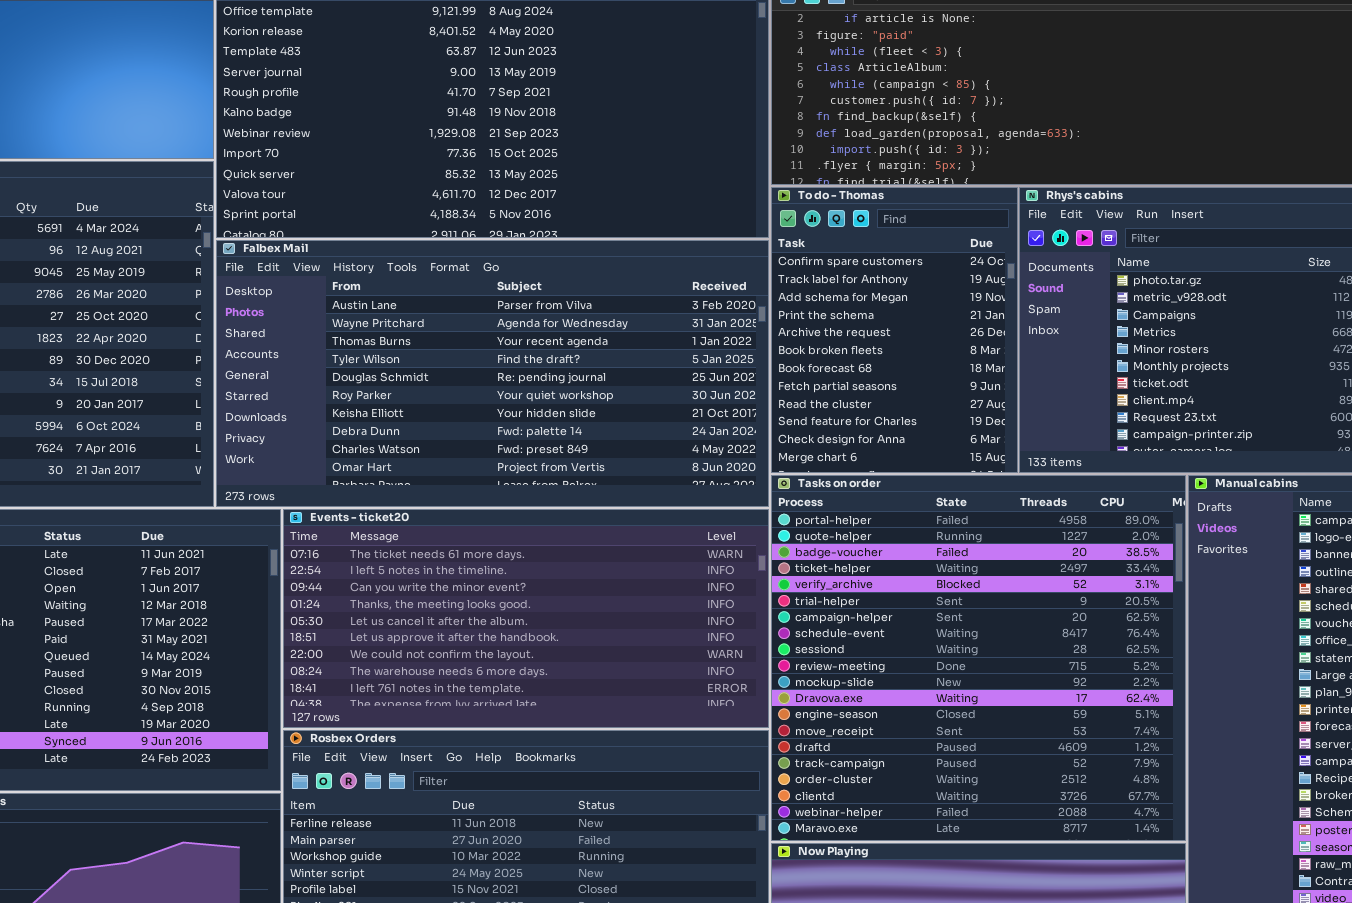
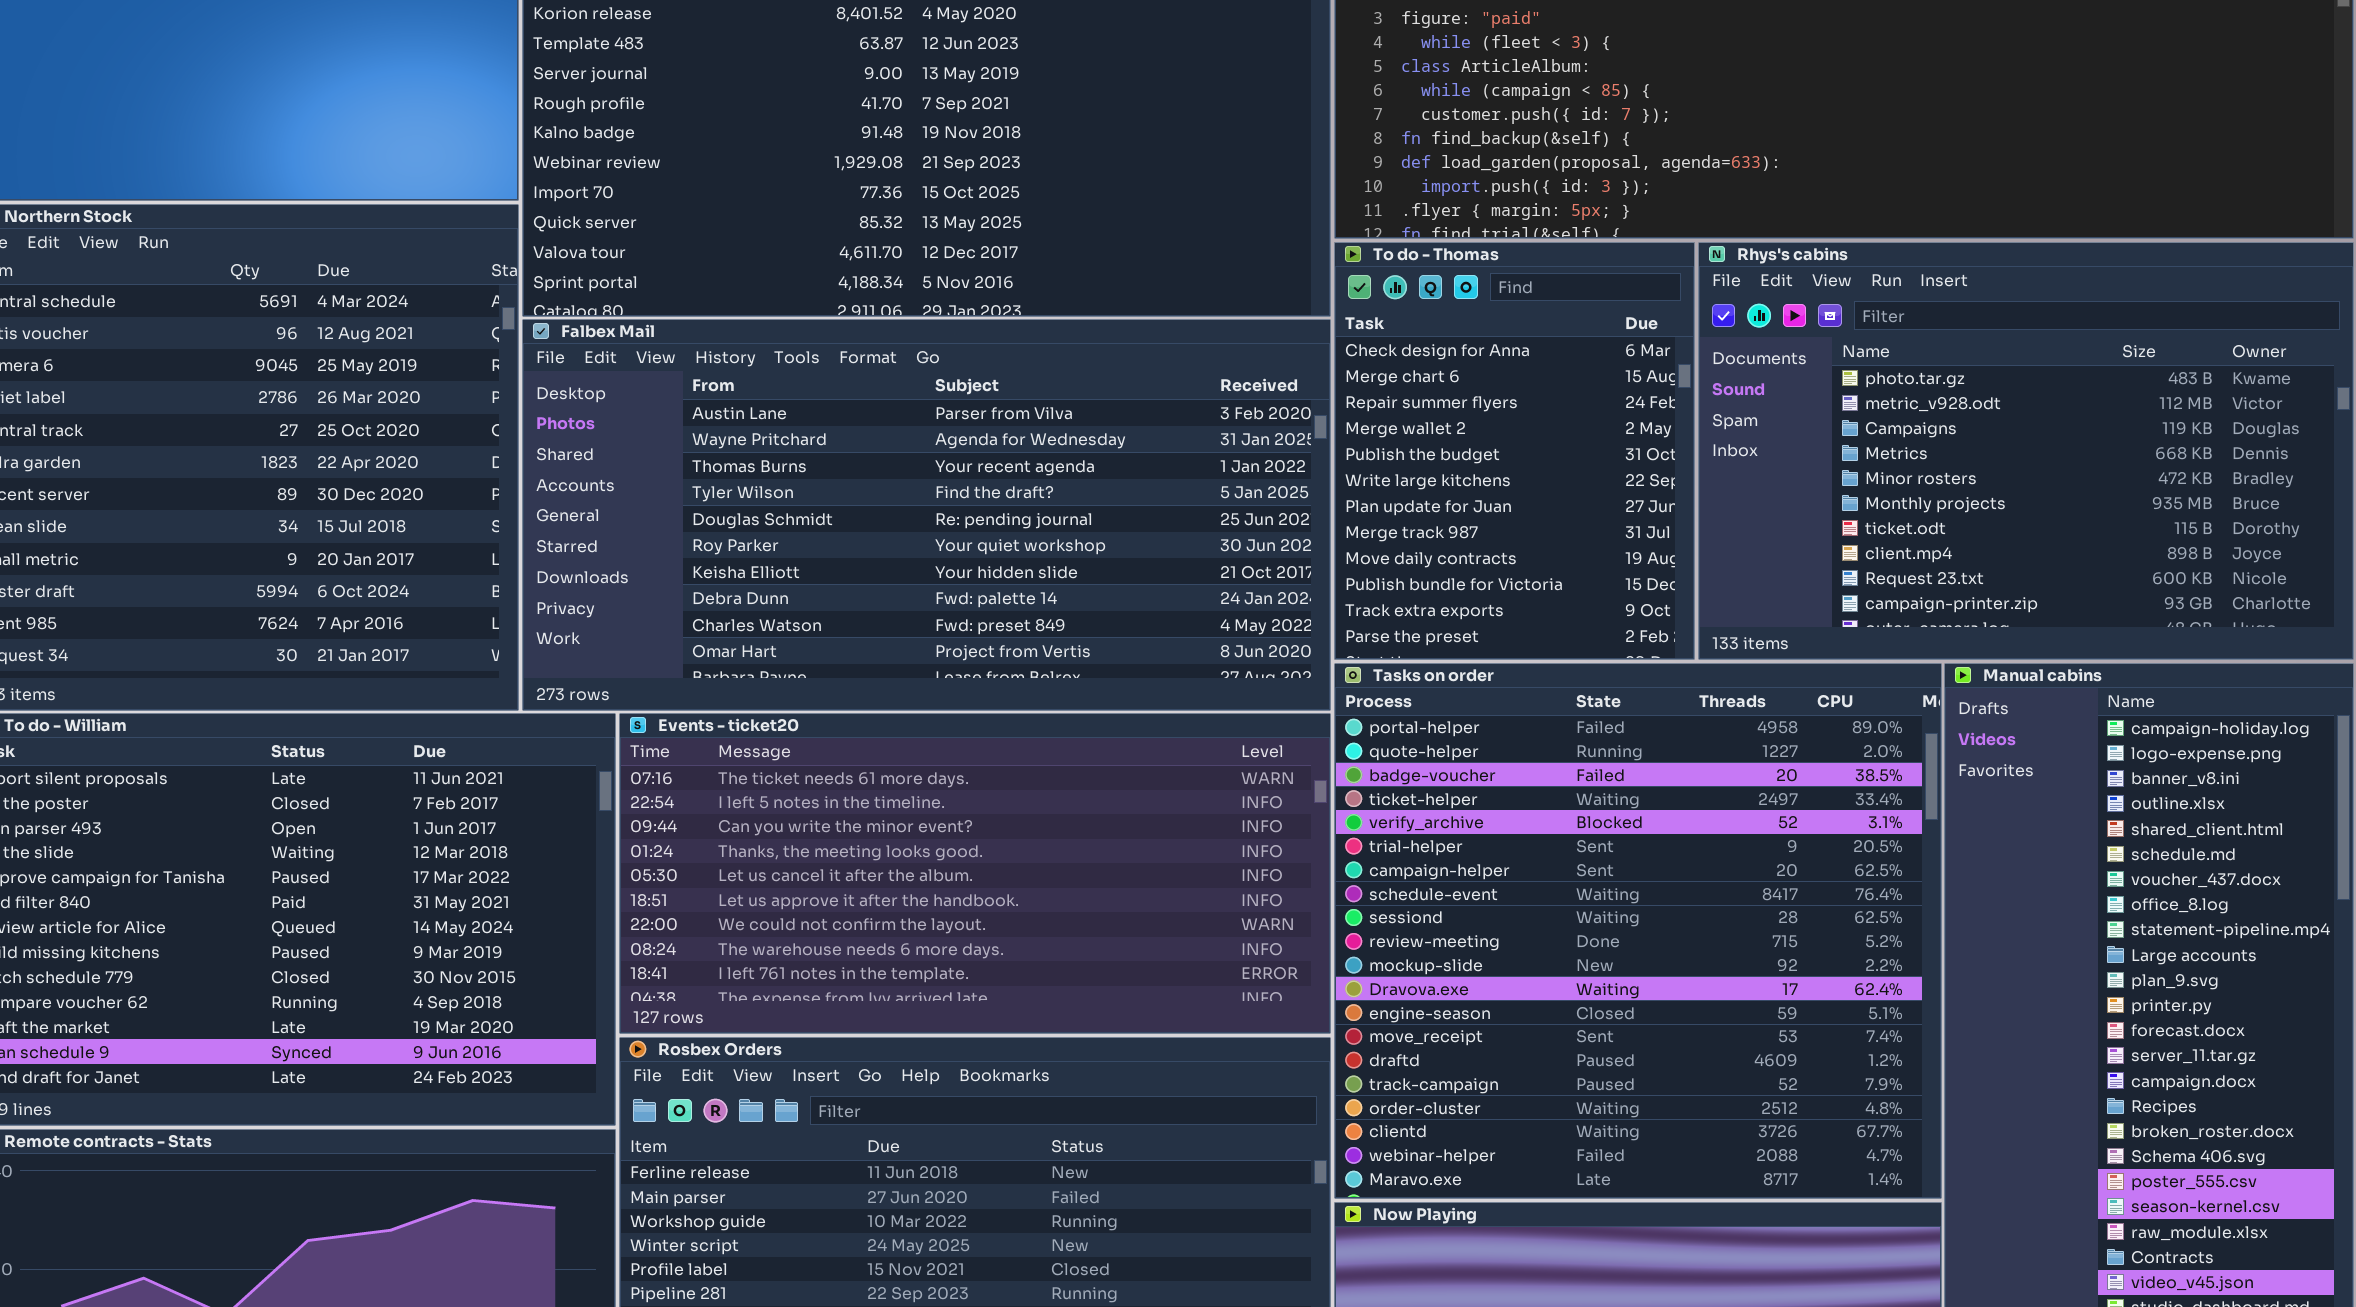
To do - Thomas: [771,187,1018,473] -> [1334,242,1695,660], scrolled down 10 rows

